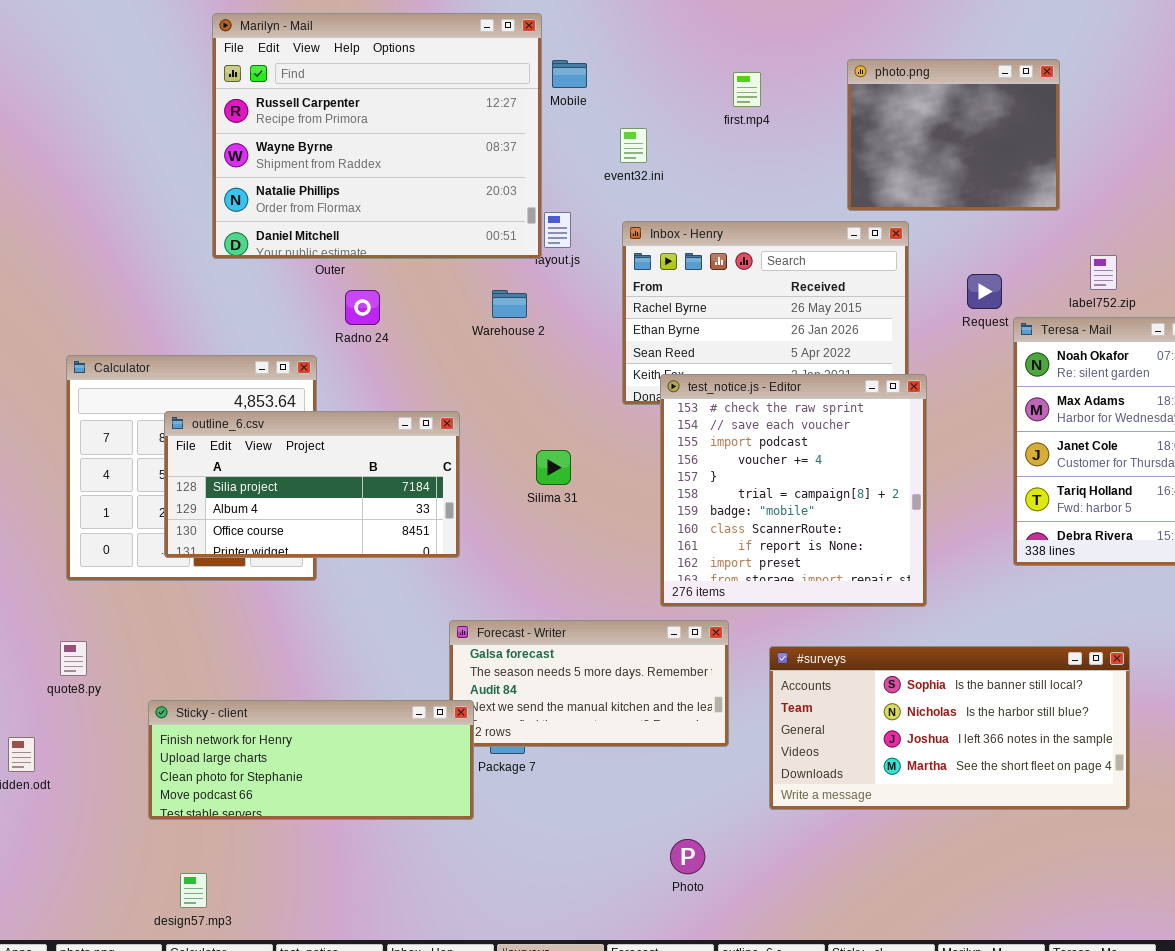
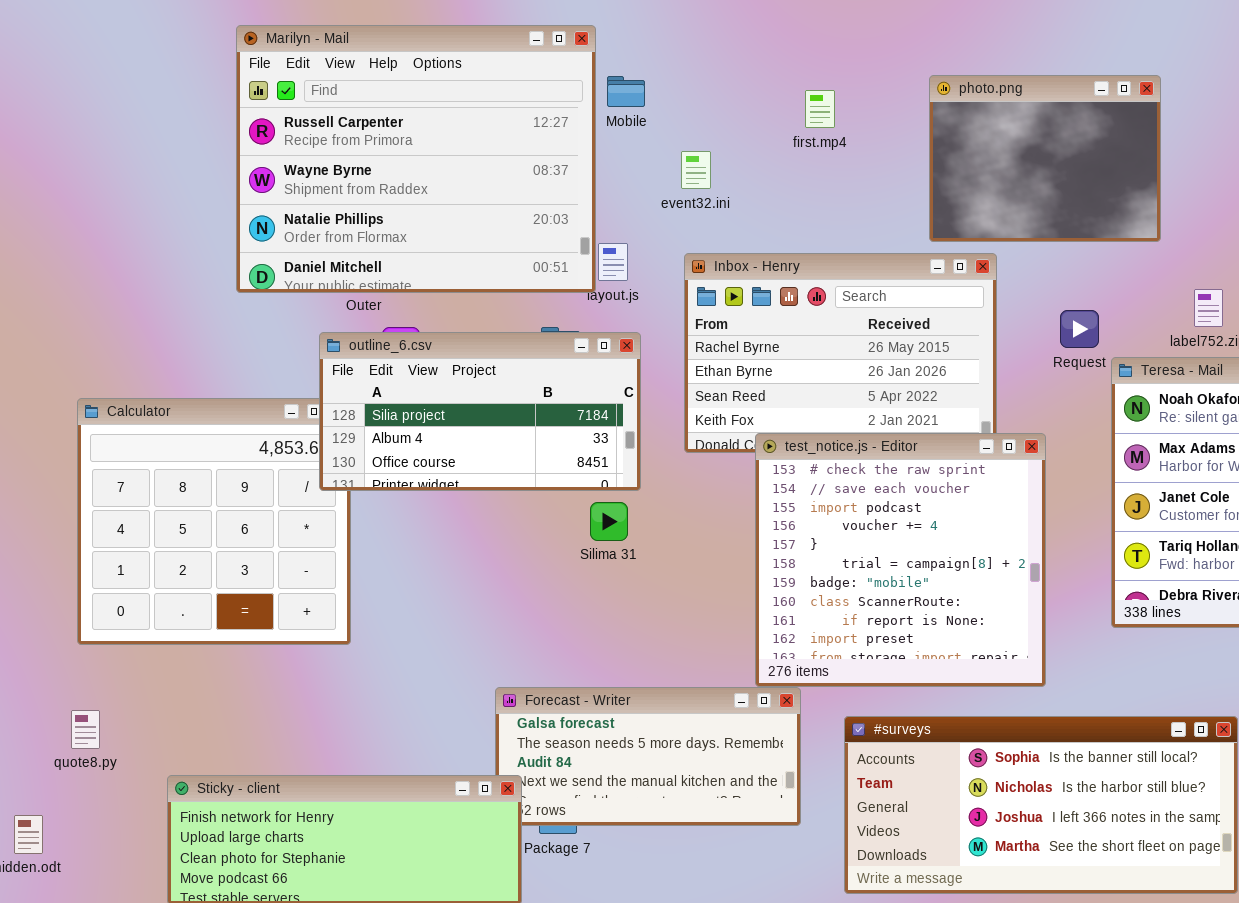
test_notice.js - Editor: [660,374,927,607] -> [755,433,1046,687], moved
outline_6.csv: [164,411,460,558] -> [319,332,641,491], moved

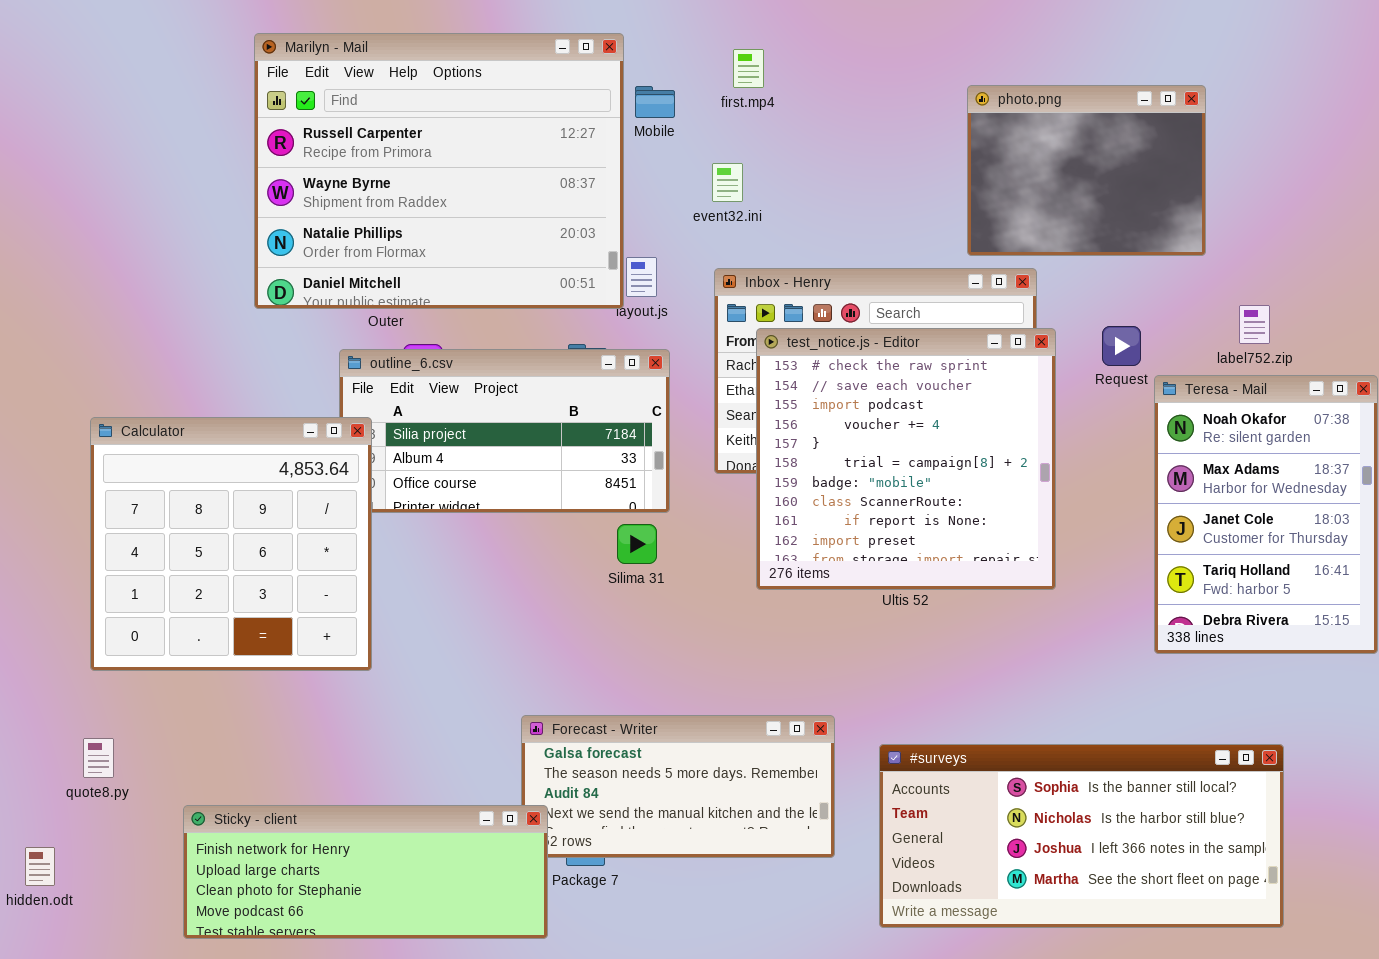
first.mp4: [805,90,835,128] -> [733,49,764,88], moved
Calculator: [77,398,351,645] -> [90,417,372,671], raised
test_notice.js - Editor: [755,433,1046,687] -> [756,328,1056,590], moved

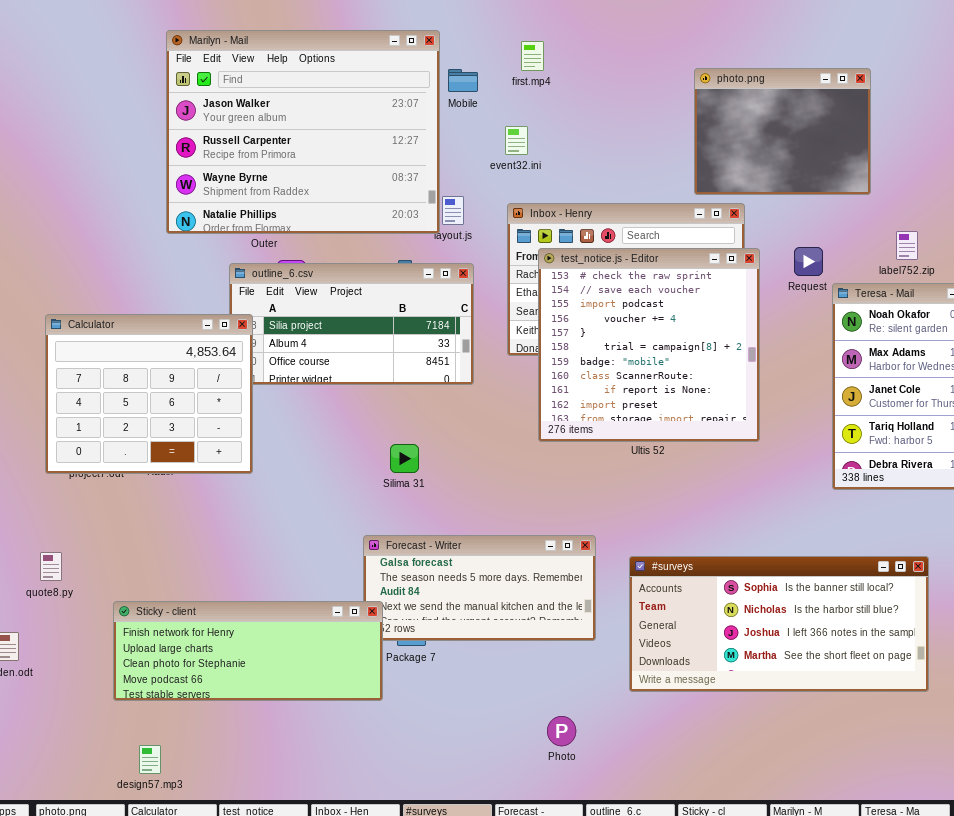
Marilyn - Mail: [254,33,624,309] -> [166,30,440,234], scrolled up 1 row
Calculator: [90,417,372,671] -> [45,314,253,474], resized
Silima 31: [617,524,657,564] -> [390,444,419,473], moved

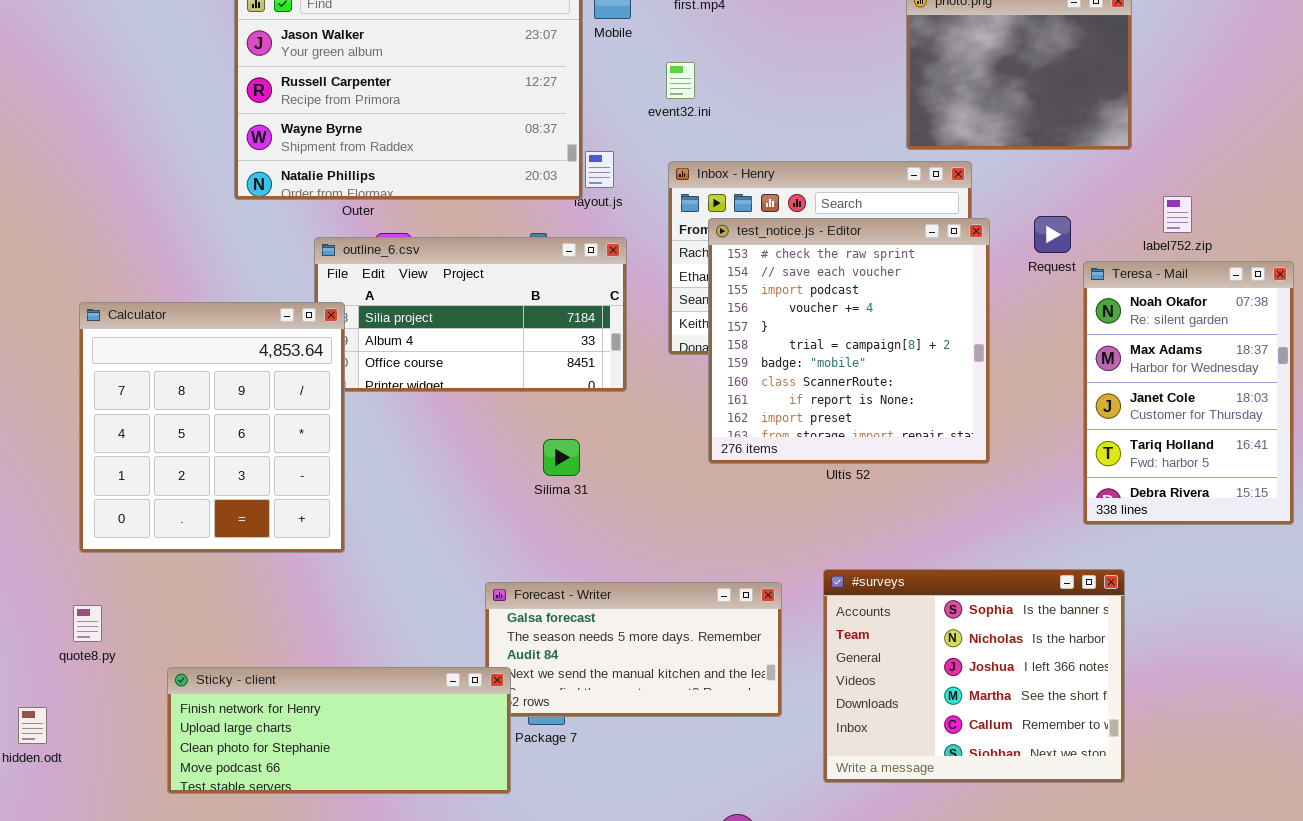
Calculator: [45,314,253,474] -> [79,302,345,553], resized
Silima 31: [390,444,419,473] -> [543,439,580,476], moved
#surveys: [629,556,929,692] -> [823,569,1125,783], resized

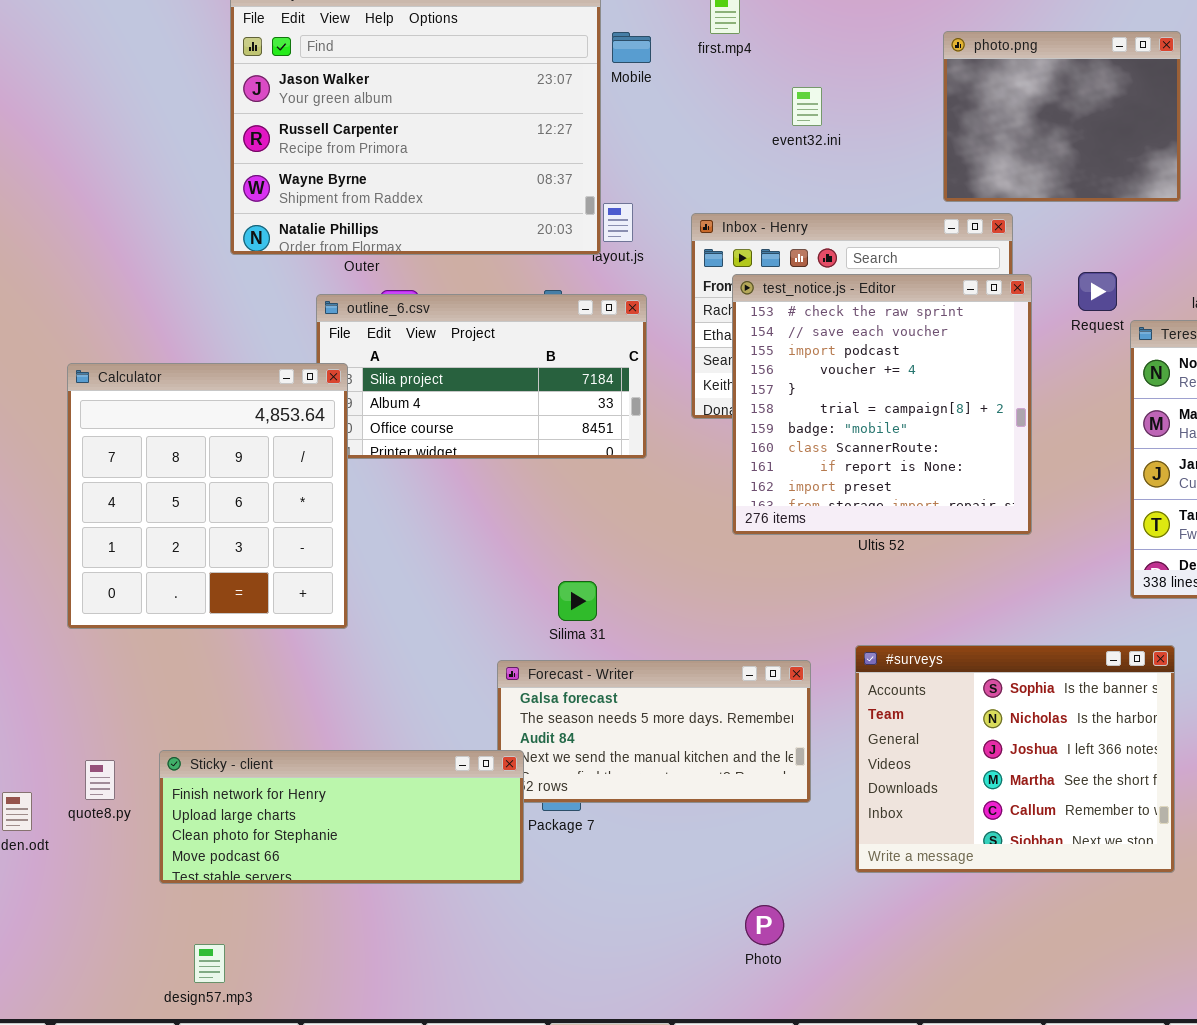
event32.ini: [666,62,695,99] -> [792,87,822,126], moved
Silima 31: [543,439,580,476] -> [558,581,597,621], moved
quote8.py: [73,605,102,642] -> [85,760,115,800], moved

